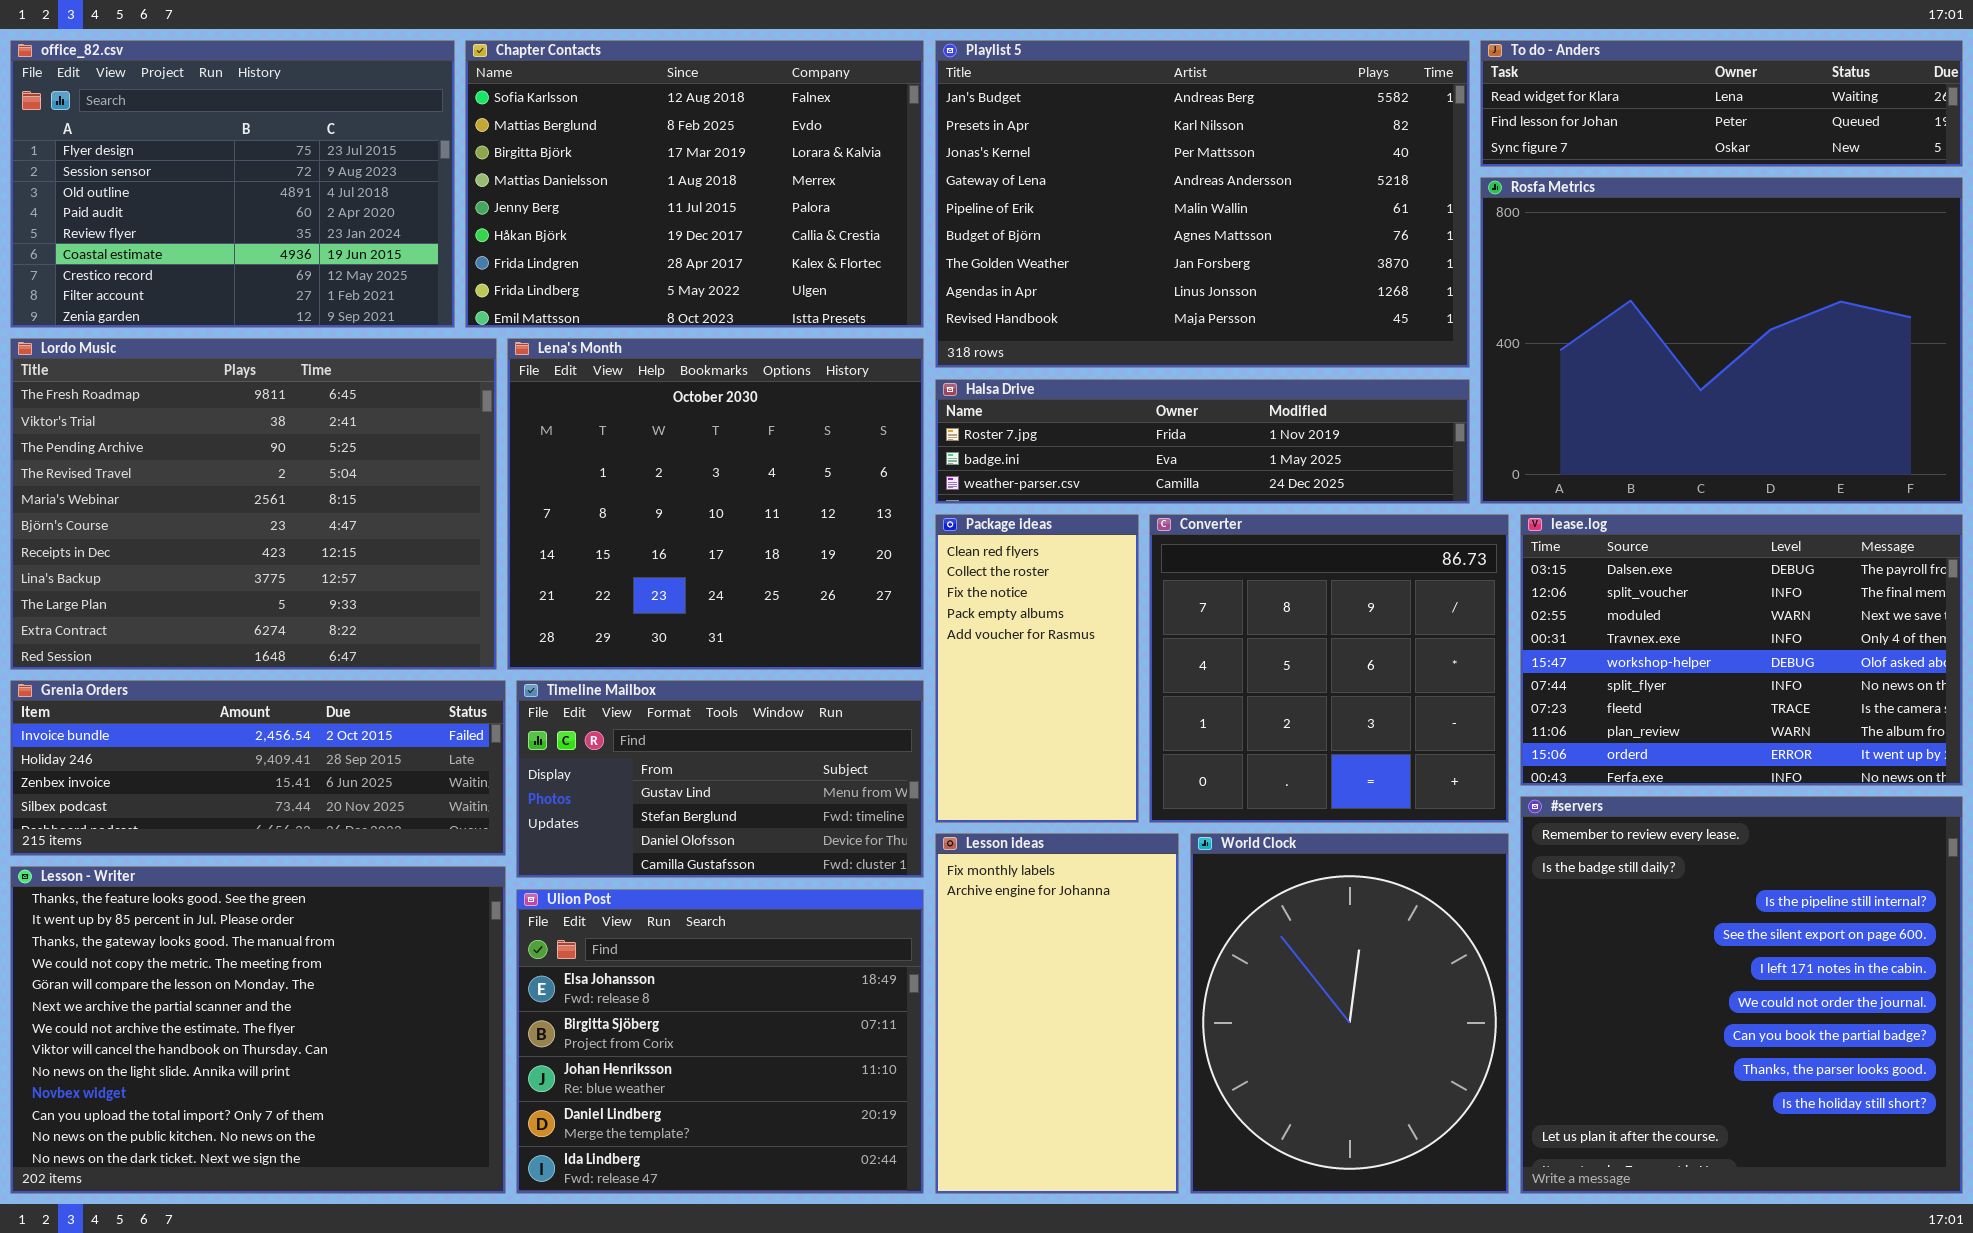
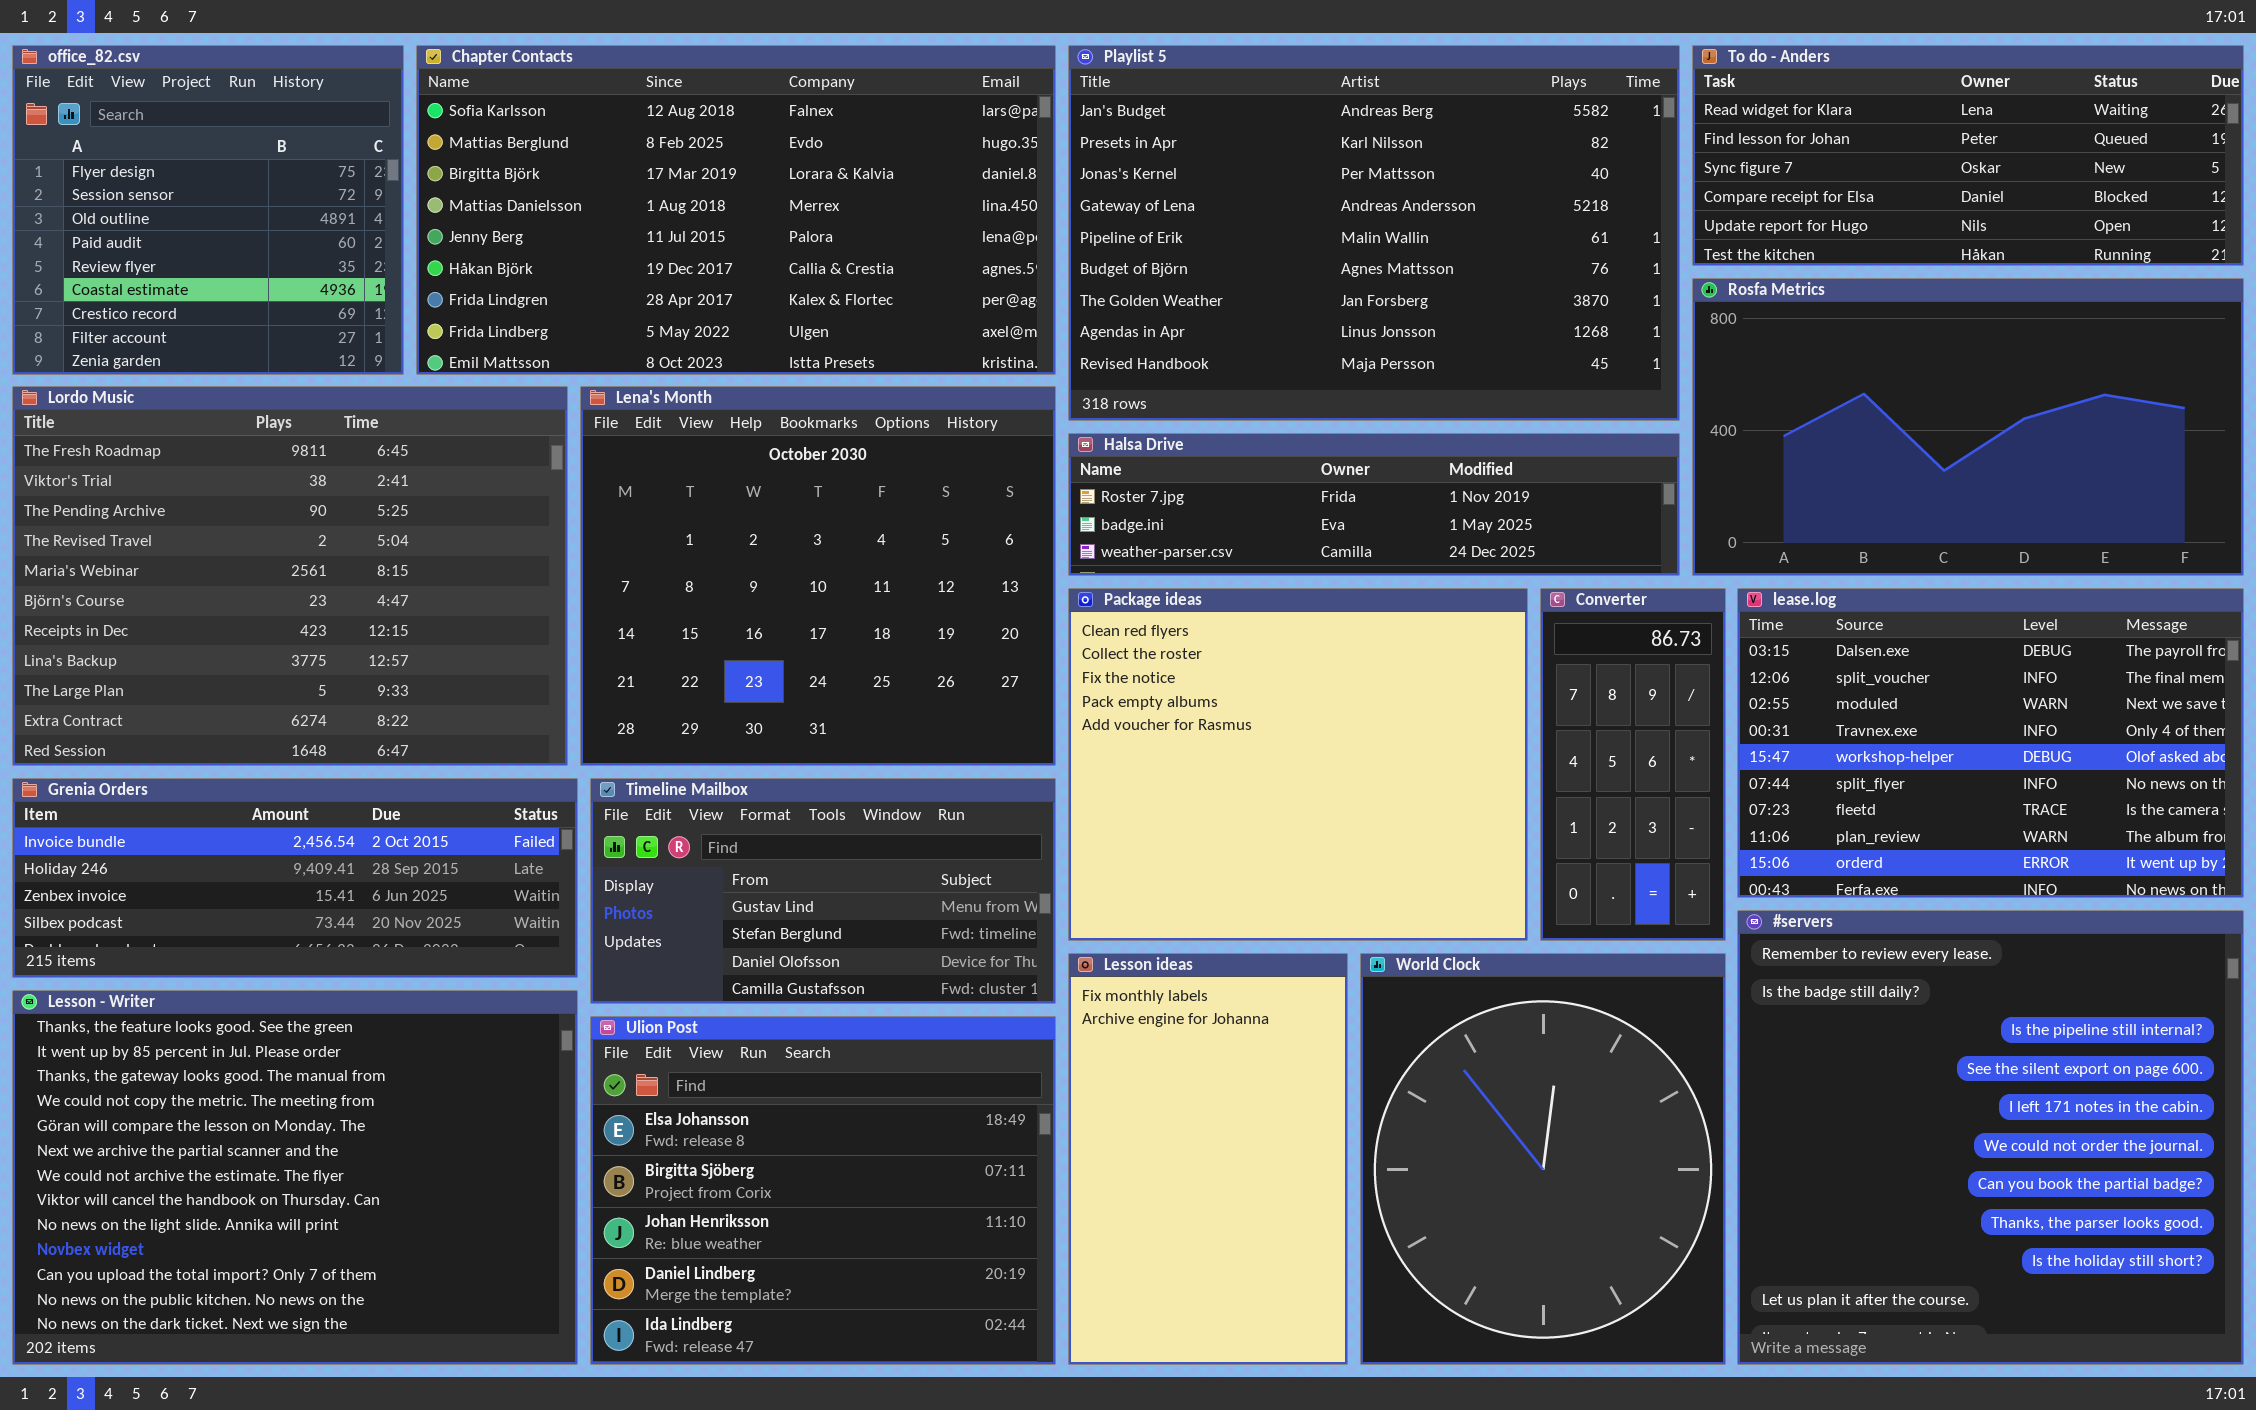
office_82.csv: [10,40,455,328] -> [12,45,404,375], resized
Chapter Contacts: [465,40,924,328] -> [416,45,1056,375], resized
To do - Anders: [1480,40,1963,167] -> [1692,45,2244,266], resized
Rosfa Metrics: [1480,177,1963,504] -> [1692,278,2244,576], resized
Package ideas: [935,514,1139,823] -> [1068,588,1528,941], resized
Converter: [1149,514,1509,823] -> [1540,588,1726,941], resized

